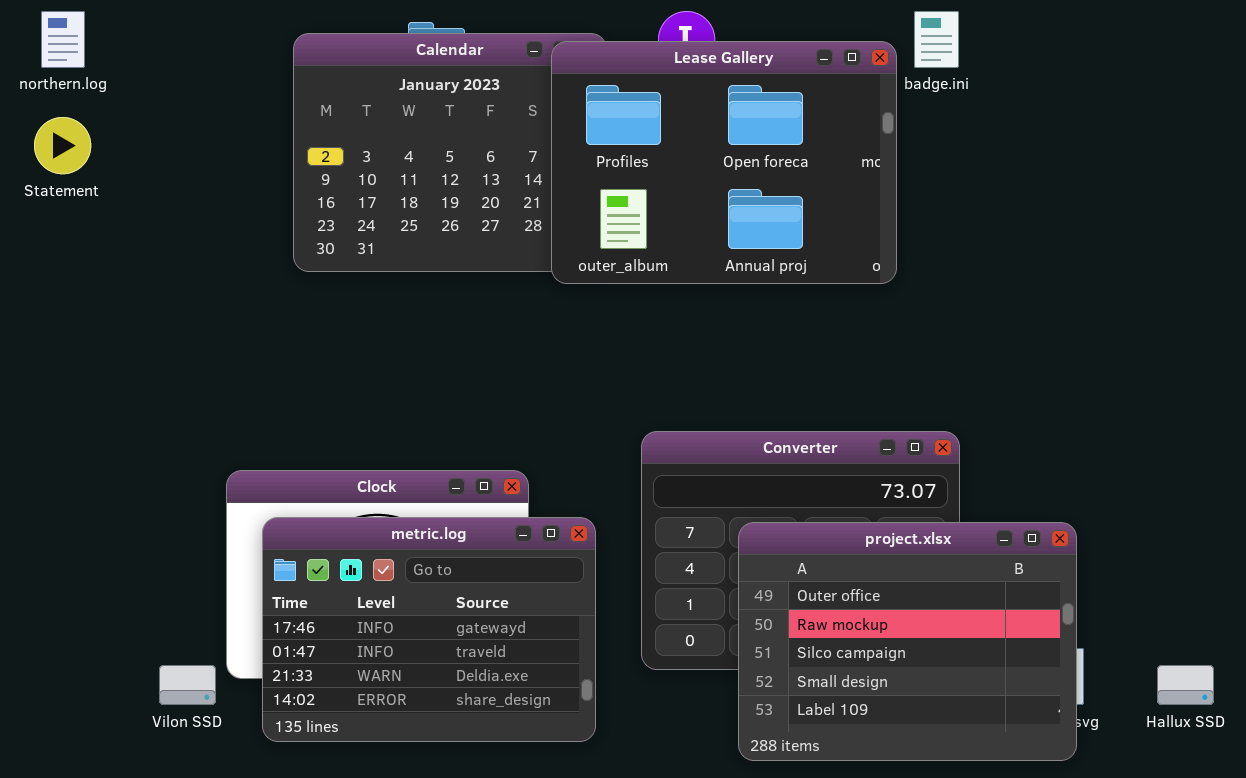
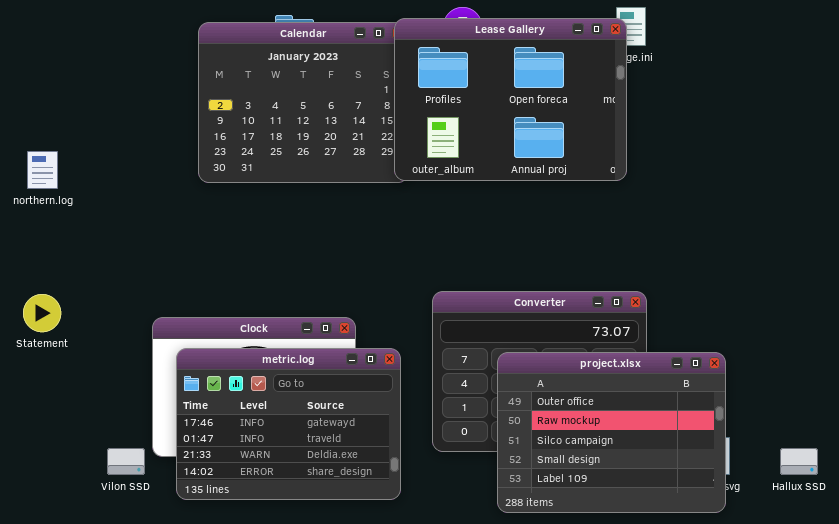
northern.log: [41,11,85,68] -> [27,151,58,189], moved
Lease Gallery: [551,41,897,284] -> [394,18,627,181], moved
Statement: [34,117,91,174] -> [23,294,61,332], moved

